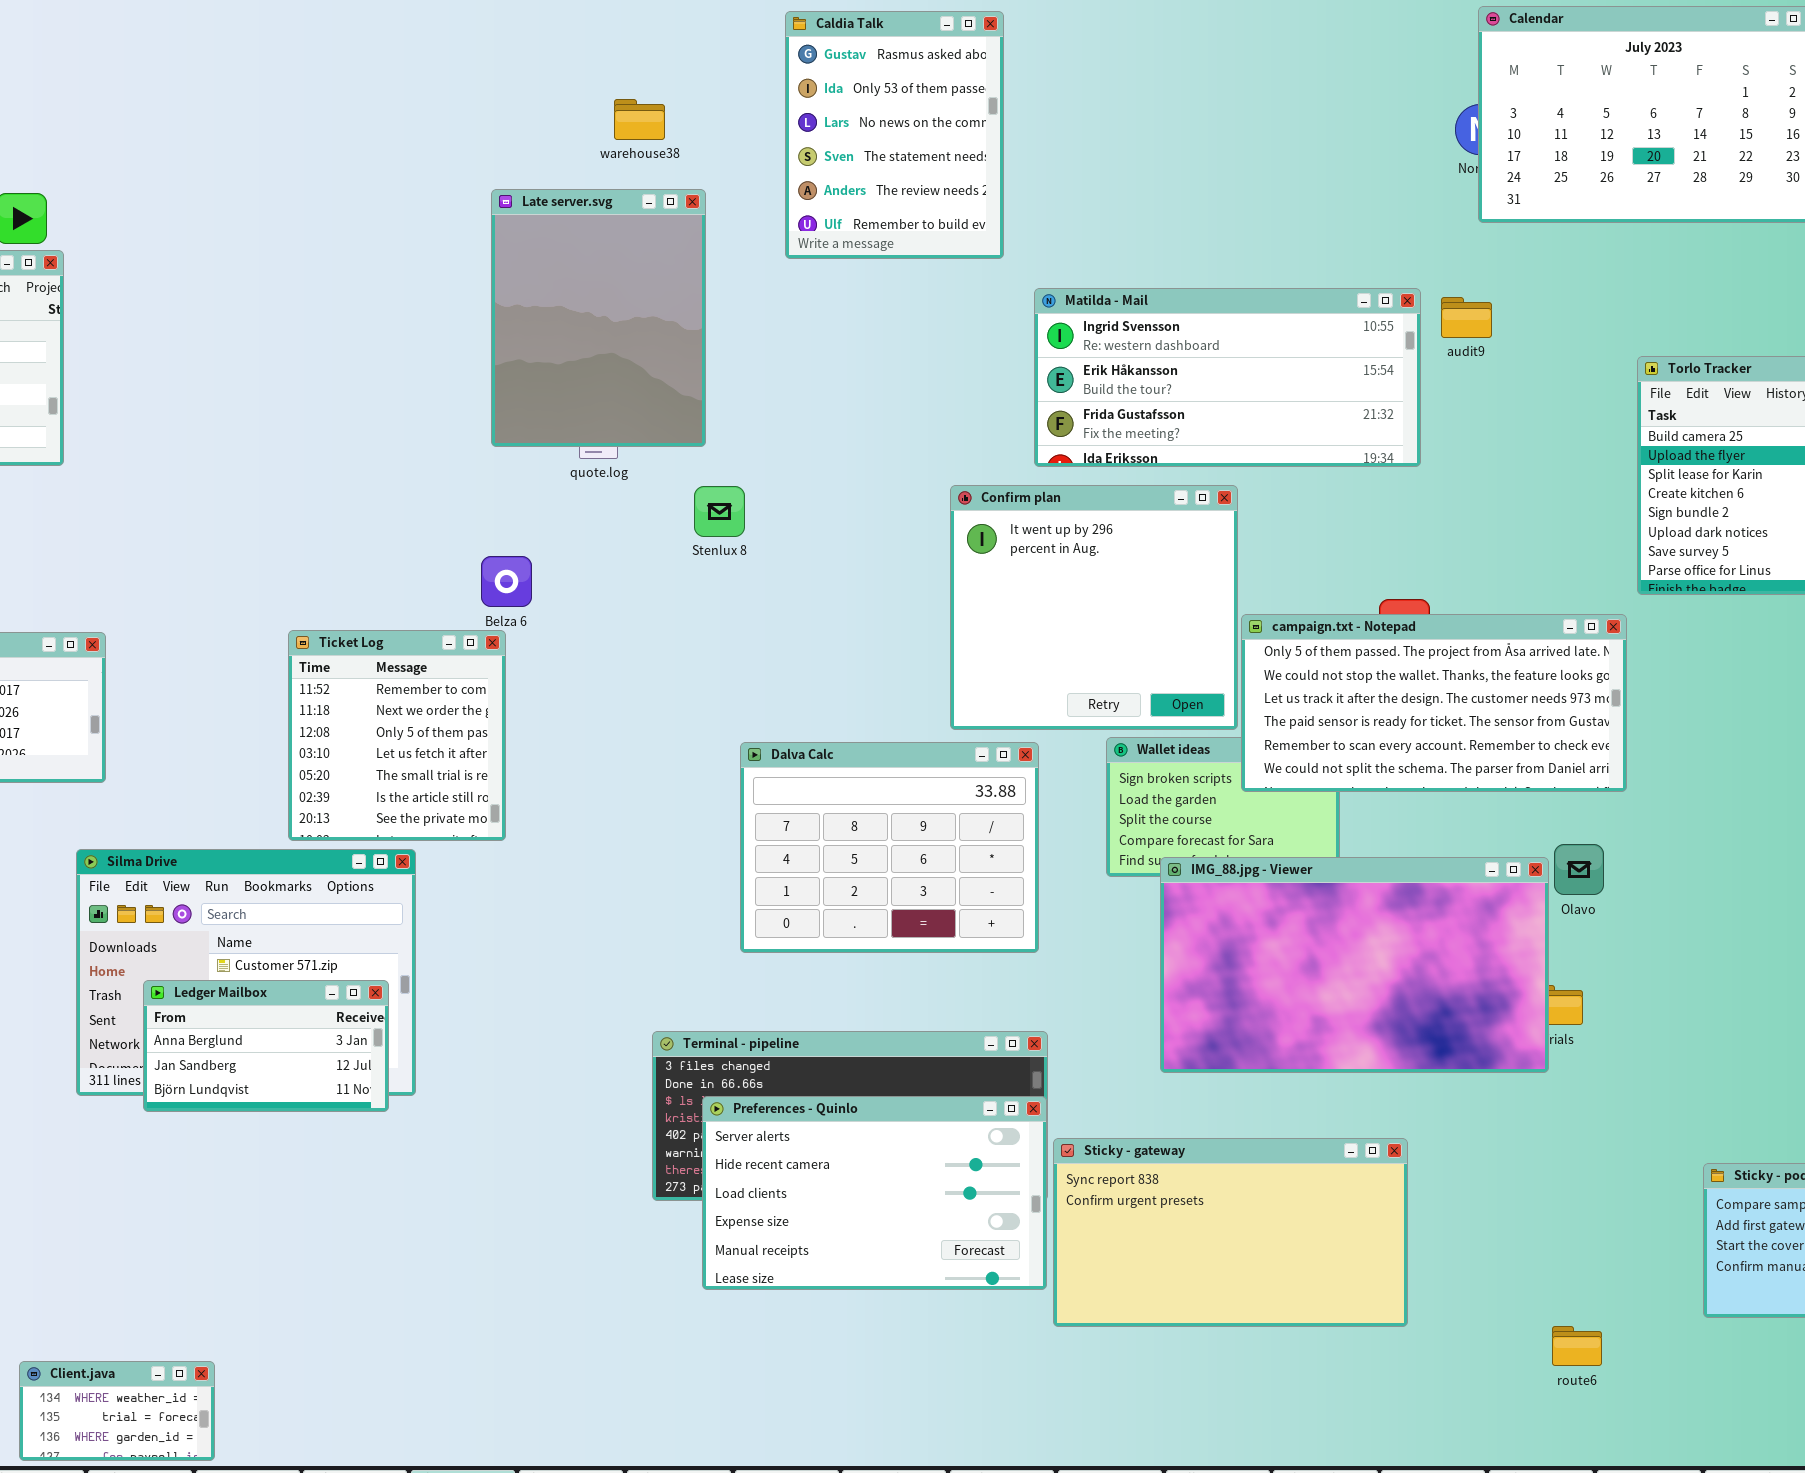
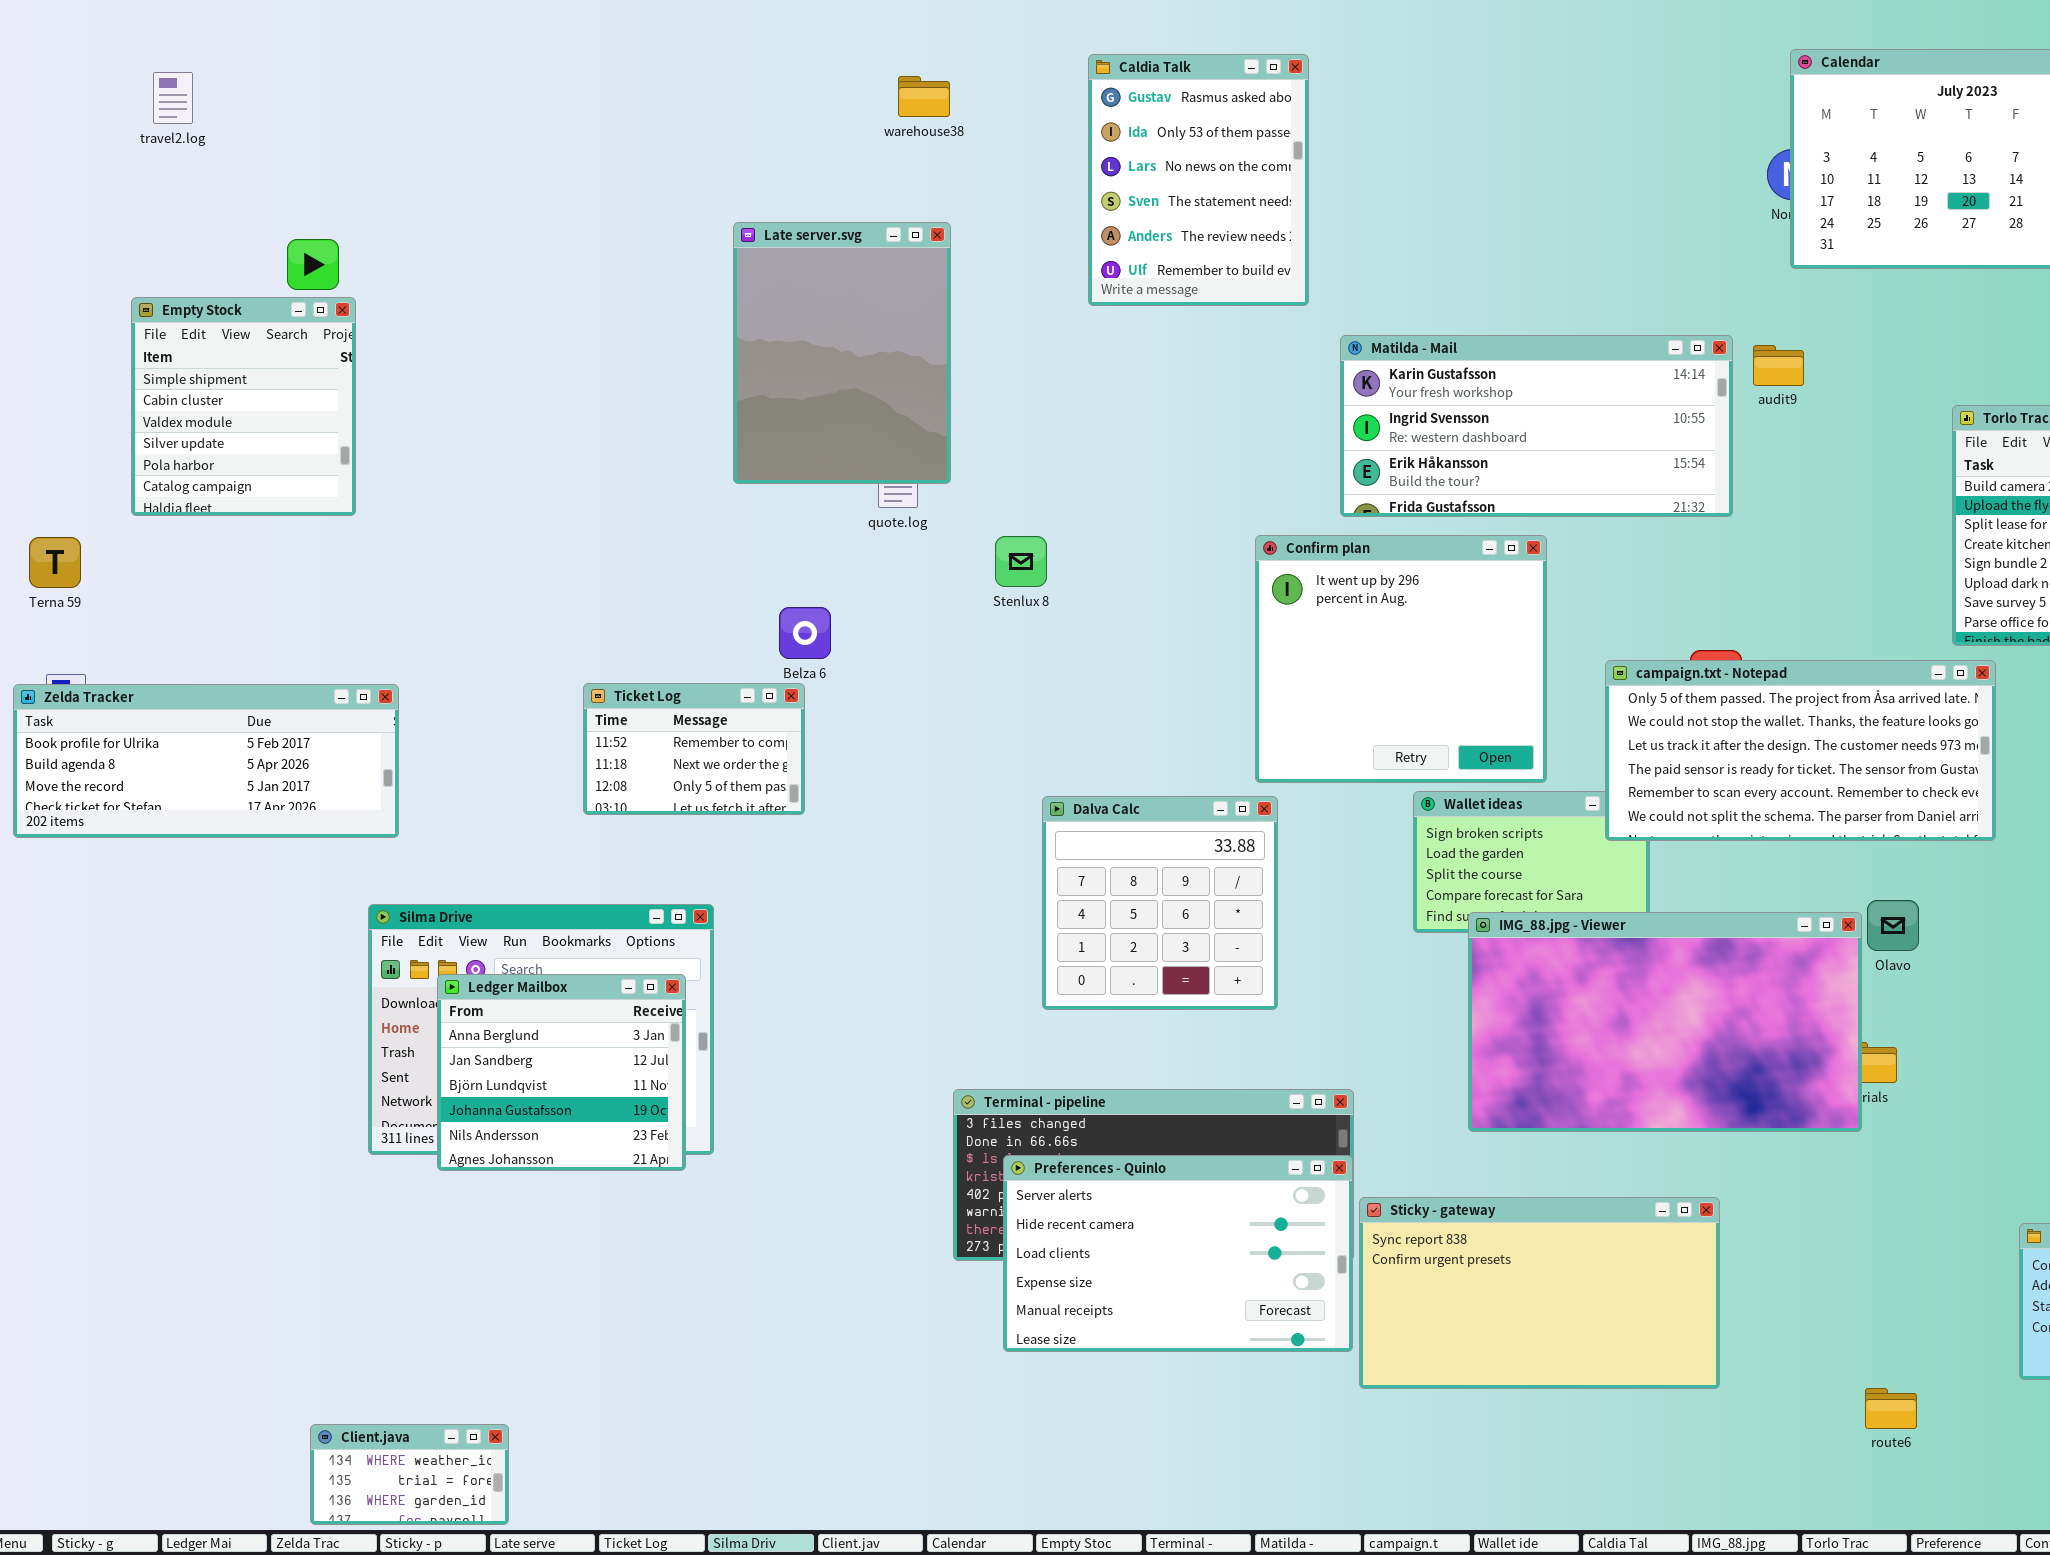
warehouse38: [614,99,665,140] -> [898,76,950,117], moved
Late server.svg: [491,189,706,447] -> [733,222,951,484], moved
Matilda - Mail: [1034,288,1421,467] -> [1340,335,1733,517], scrolled up 1 row
campaign.txt - Notepad: [1241,614,1627,792] -> [1605,660,1996,841], moved
Ticket Log: [288,630,506,841] -> [583,683,805,815], resized
Dalva Calc: [740,742,1039,953] -> [1042,796,1278,1010], resized
Ledger Mailbox: [143,980,389,1112] -> [437,974,686,1171], resized

